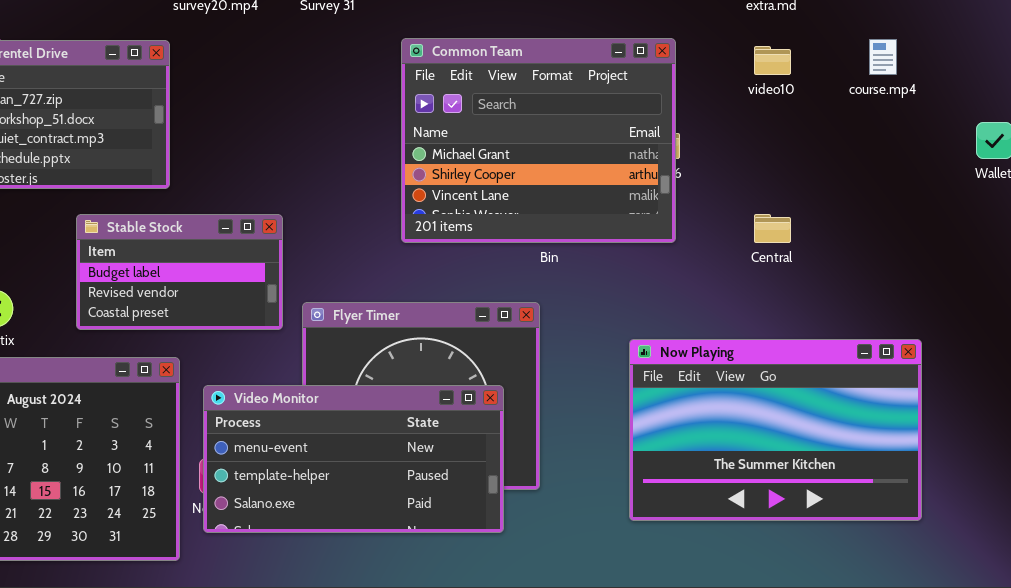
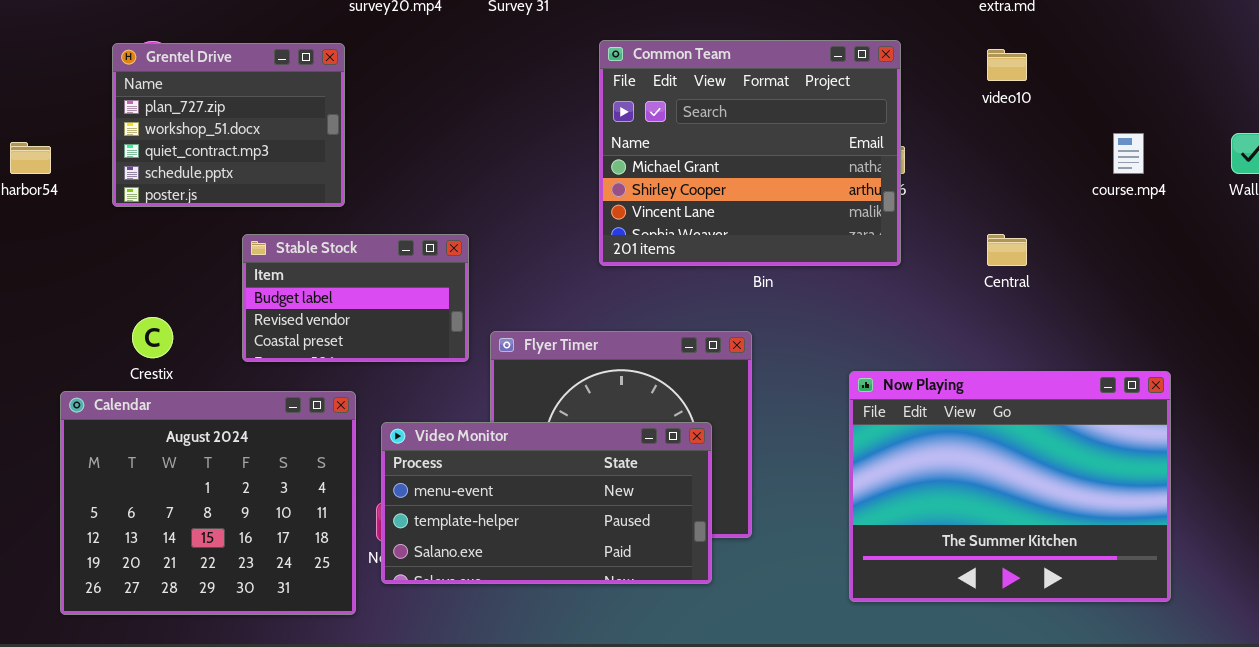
course.mp4: [869,39,897,75] -> [1113,133,1144,174], moved
Now Playing: [629,339,922,521] -> [849,371,1171,602], resized

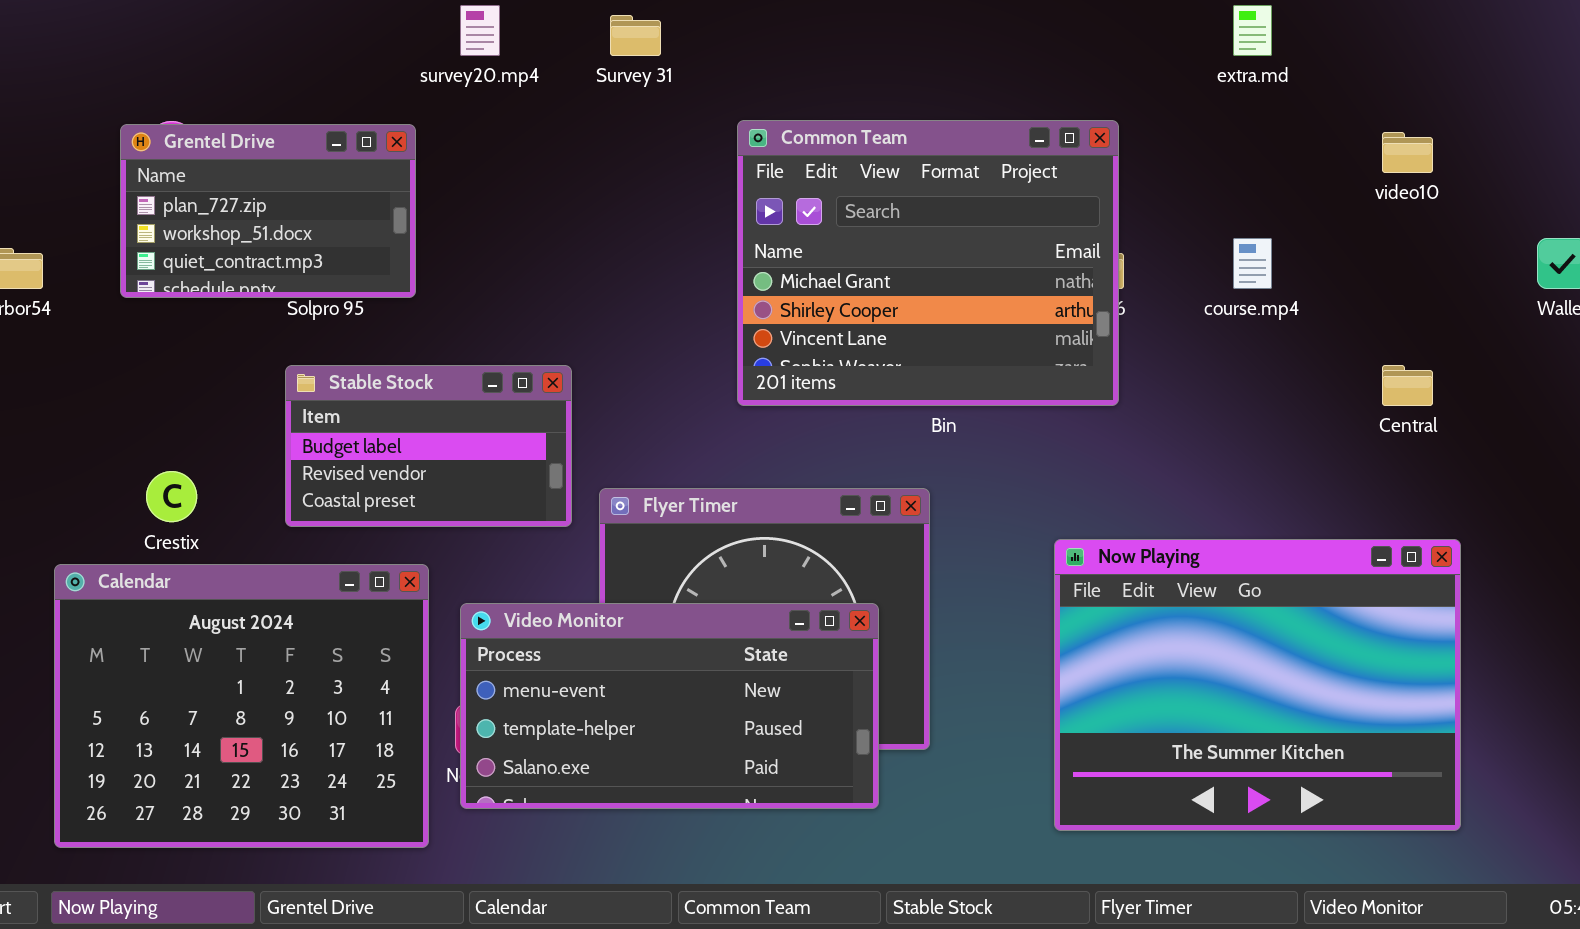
Grentel Drive: [112,43,345,207] -> [120,124,416,298], resized
video10: [987,49,1027,81] -> [1382,132,1433,173], moved
course.mp4: [1113,133,1144,174] -> [1233,238,1272,289], moved
Central: [987,234,1027,266] -> [1382,365,1433,406], moved

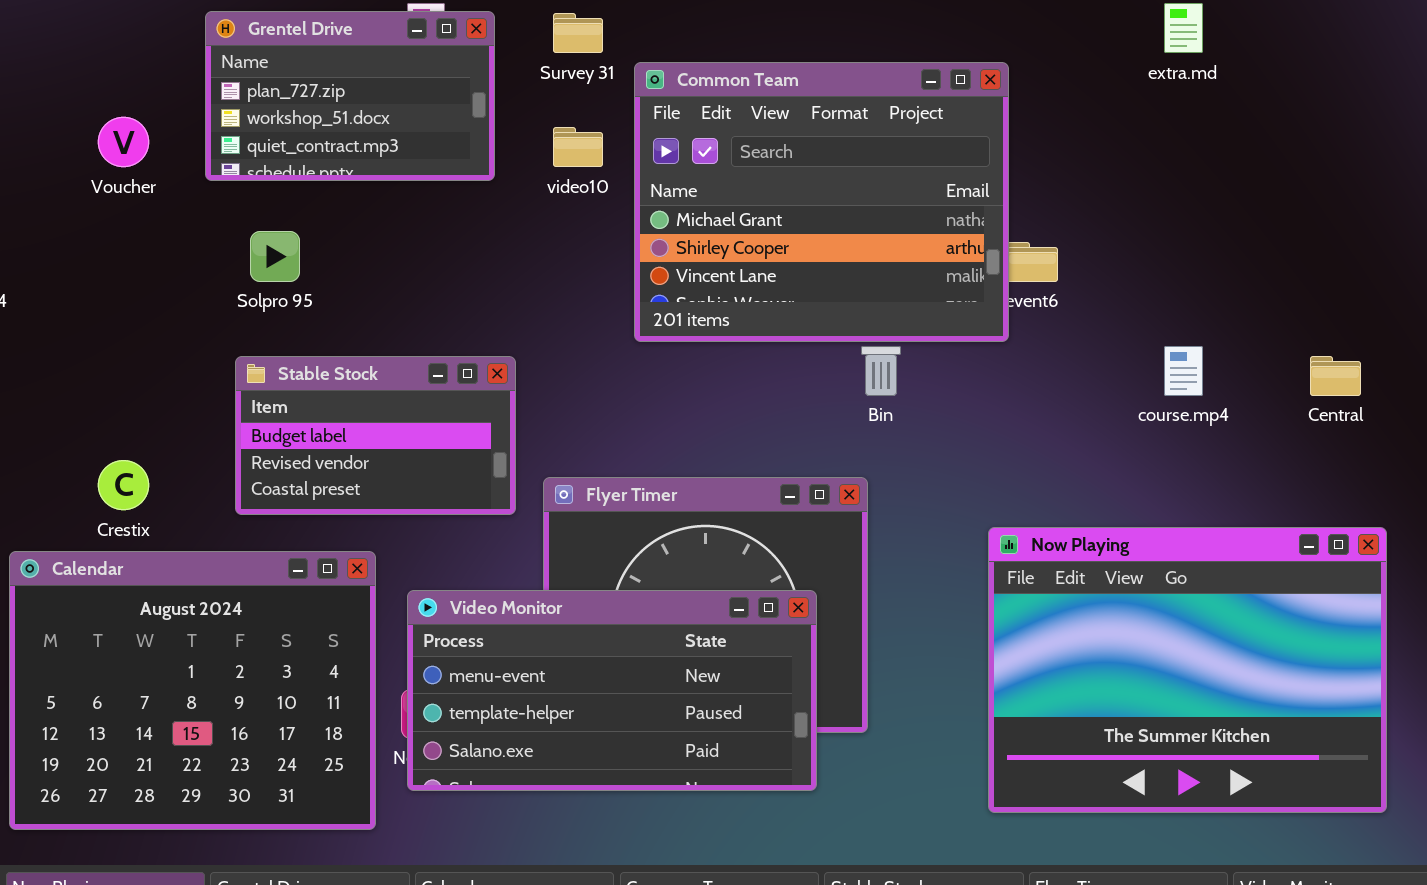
Common Team: [737,120,1119,406] -> [634,62,1009,342], moved
Grentel Drive: [120,124,416,298] -> [205,11,495,181], moved
video10: [1382,132,1433,173] -> [553,127,603,167], moved
course.mp4: [1233,238,1272,289] -> [1164,346,1203,396], moved

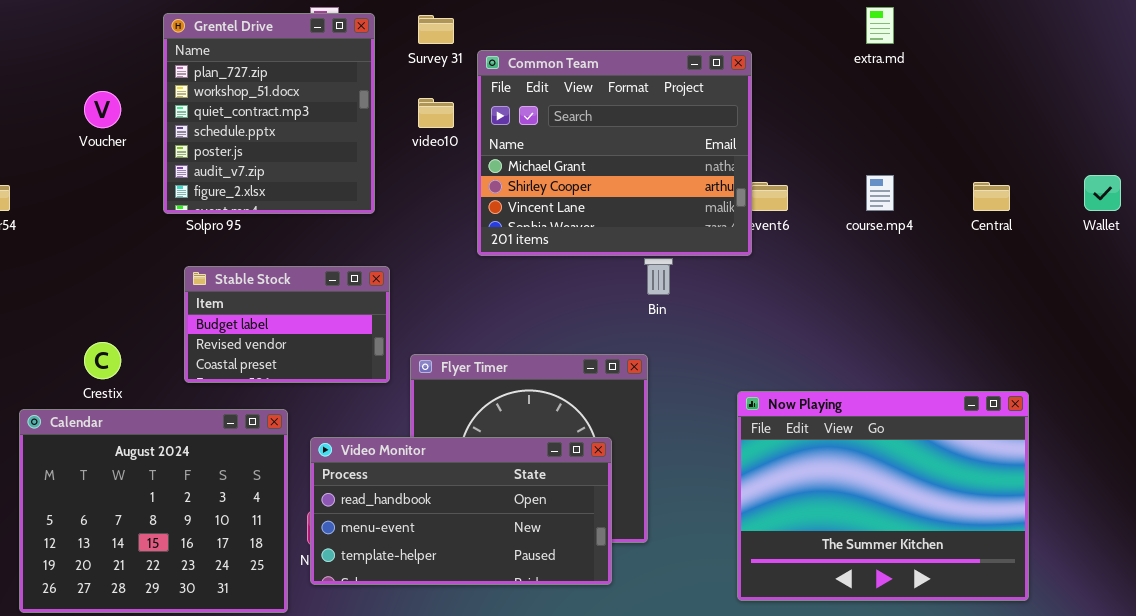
Grentel Drive: [205,11,495,181] -> [163,13,375,214], resized
course.mp4: [1164,346,1203,396] -> [866,175,894,211], moved
Central: [1310,356,1361,396] -> [973,182,1010,211], moved
Video Monitor: [407,590,817,791] -> [310,437,612,585], scrolled up 1 row

